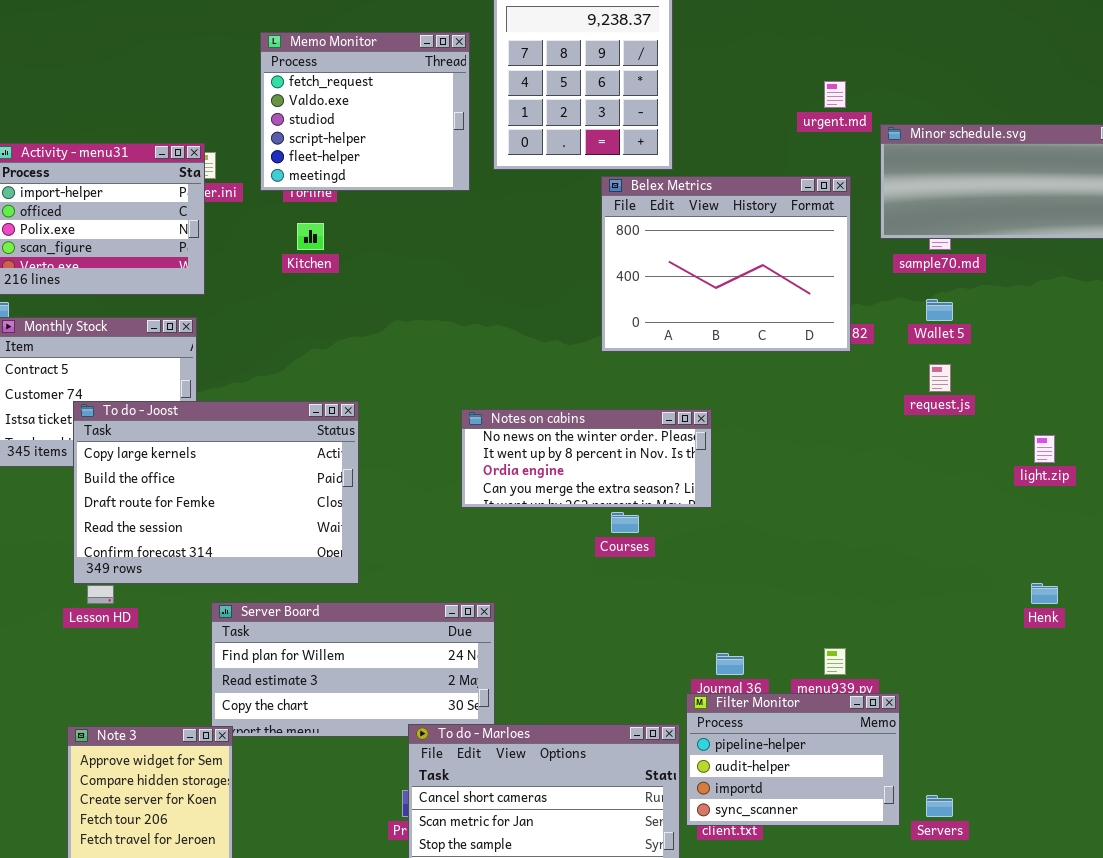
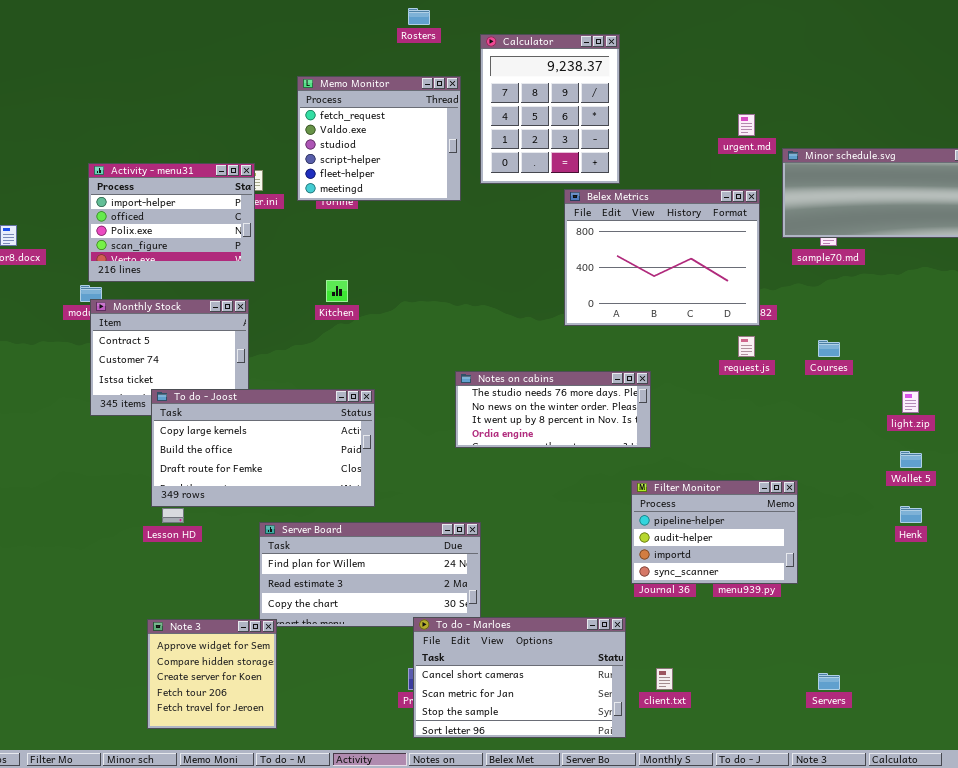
Kitchen: [297,223,324,250] -> [326,280,348,302], moved
Wallet 5: [926,299,953,321] -> [900,451,922,468], moved
request.js: [929,364,951,392] -> [738,336,755,357], moved
To do - Joost: [73,401,359,584] -> [151,389,375,507], resized
Notes on cabins: [461,409,712,508] -> [455,371,651,448], scrolled up 1 row
Courses: [611,512,639,533] -> [818,340,840,357], moved
Filter Monitor: [686,693,900,826] -> [631,480,798,584], moved

